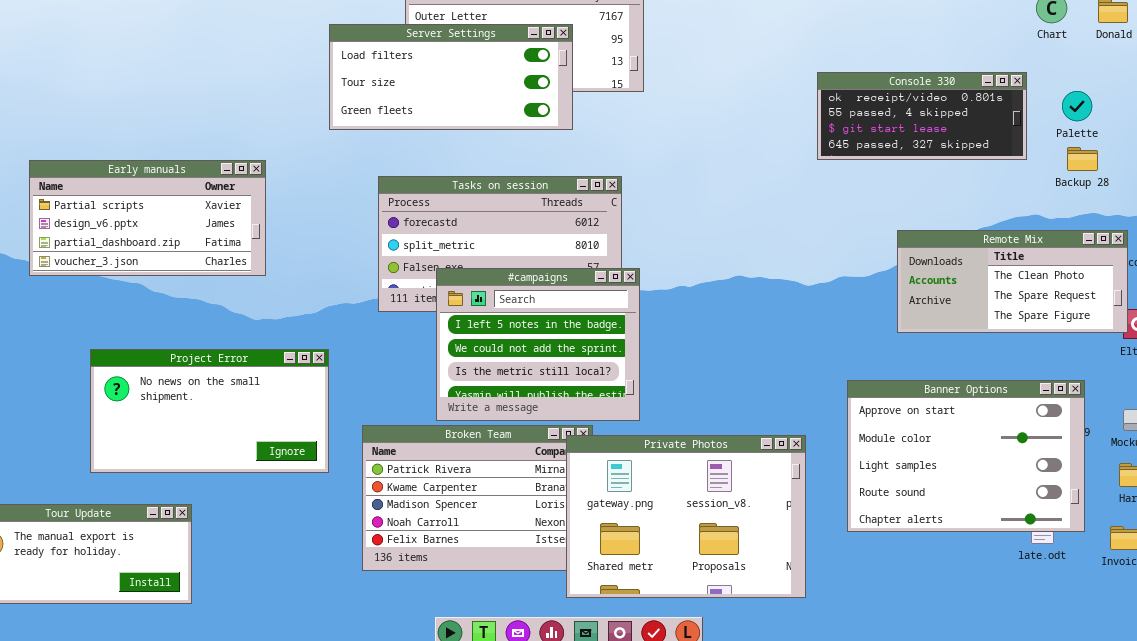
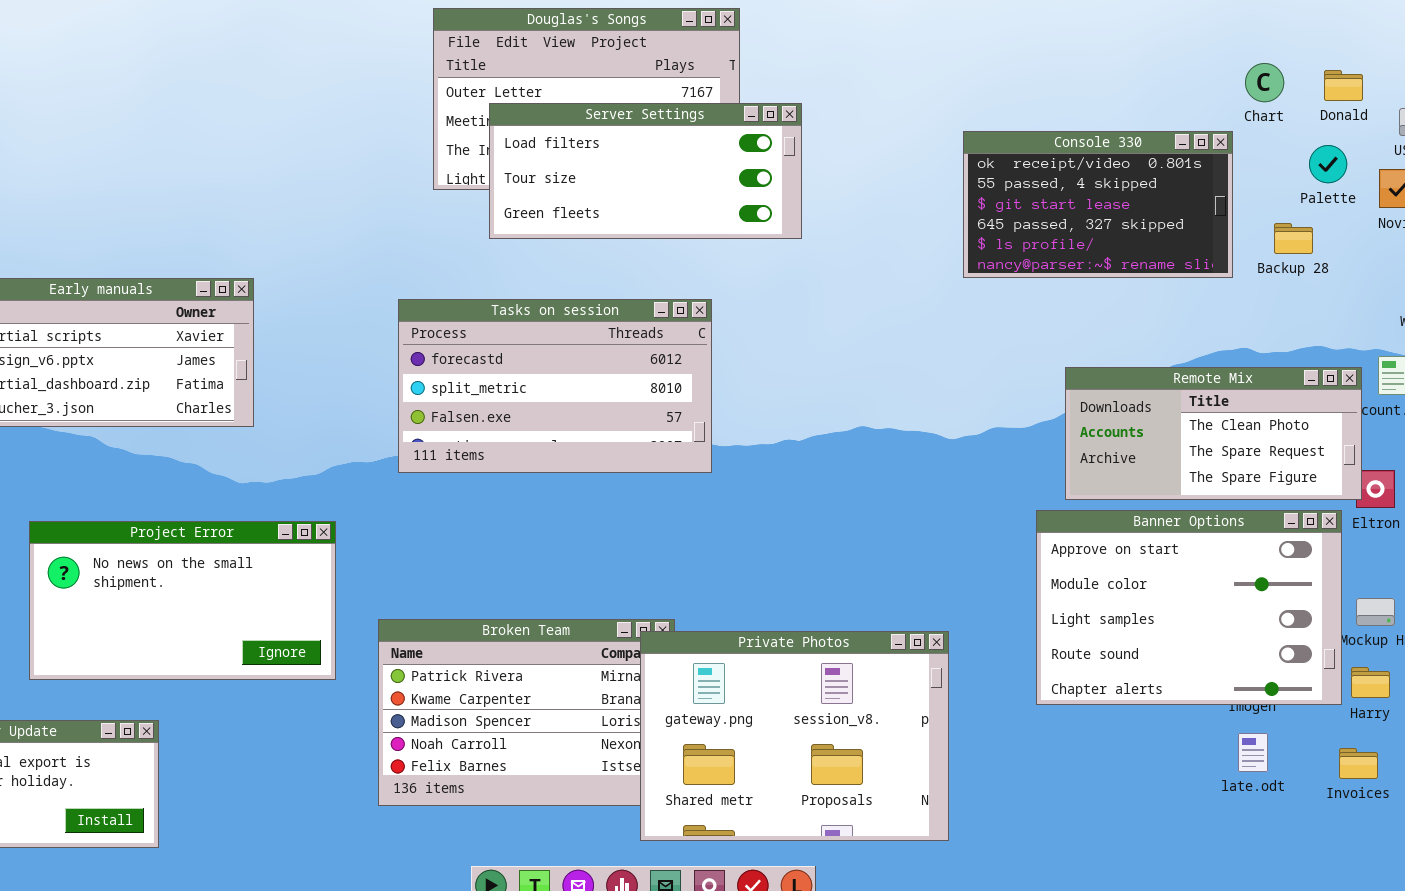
Server Settings: [329,24,573,130] -> [489,103,802,239], moved
Console 330: [817,72,1027,160] -> [963,131,1233,278], resized
Palette: [1062,91,1092,121] -> [1309,145,1347,183], moved
Backup 28: [1067,147,1098,171] -> [1274,223,1313,254], moved
#campaigns: [436,268,640,421] -> none, closed
Banner Options: [847,380,1085,532] -> [1036,510,1342,705], moved

